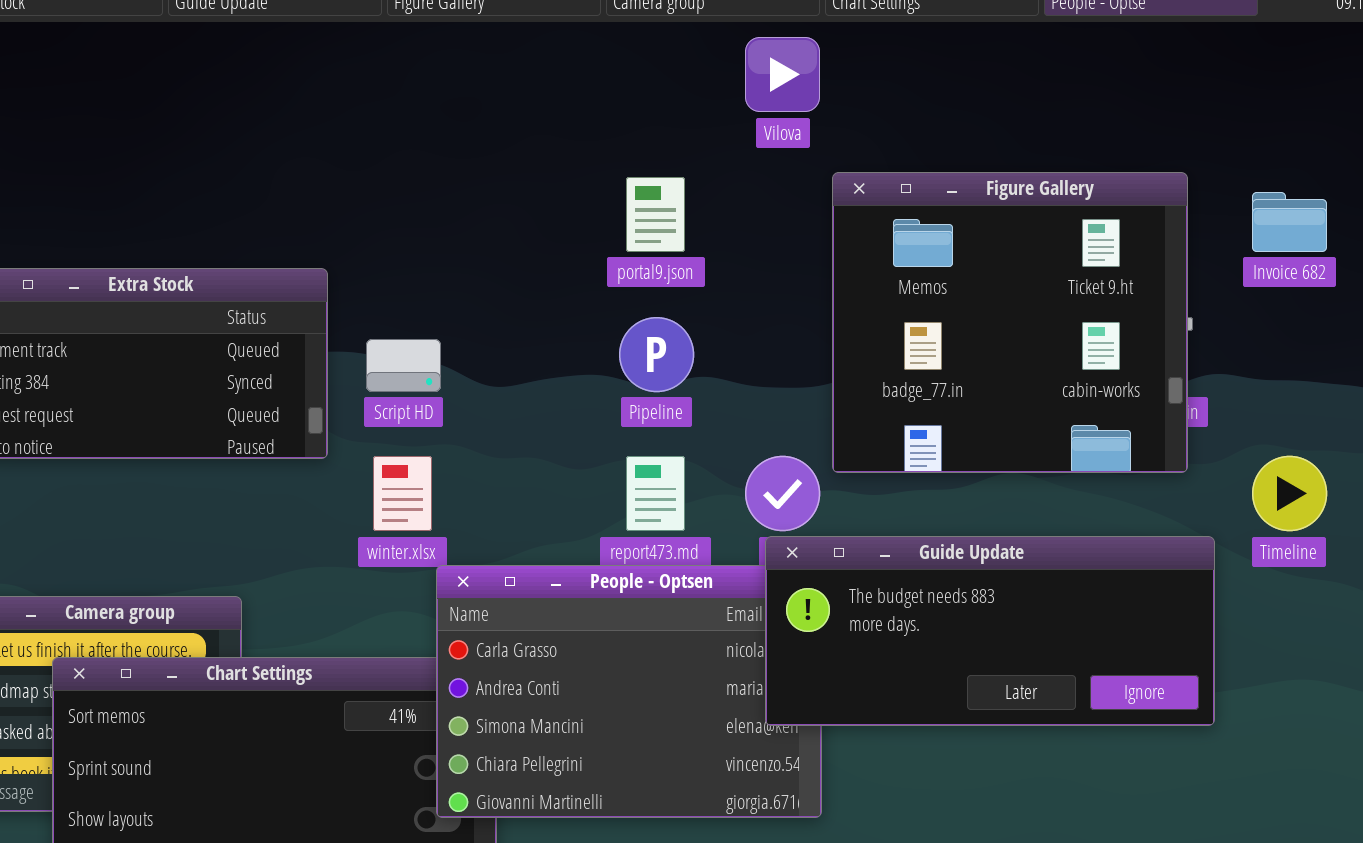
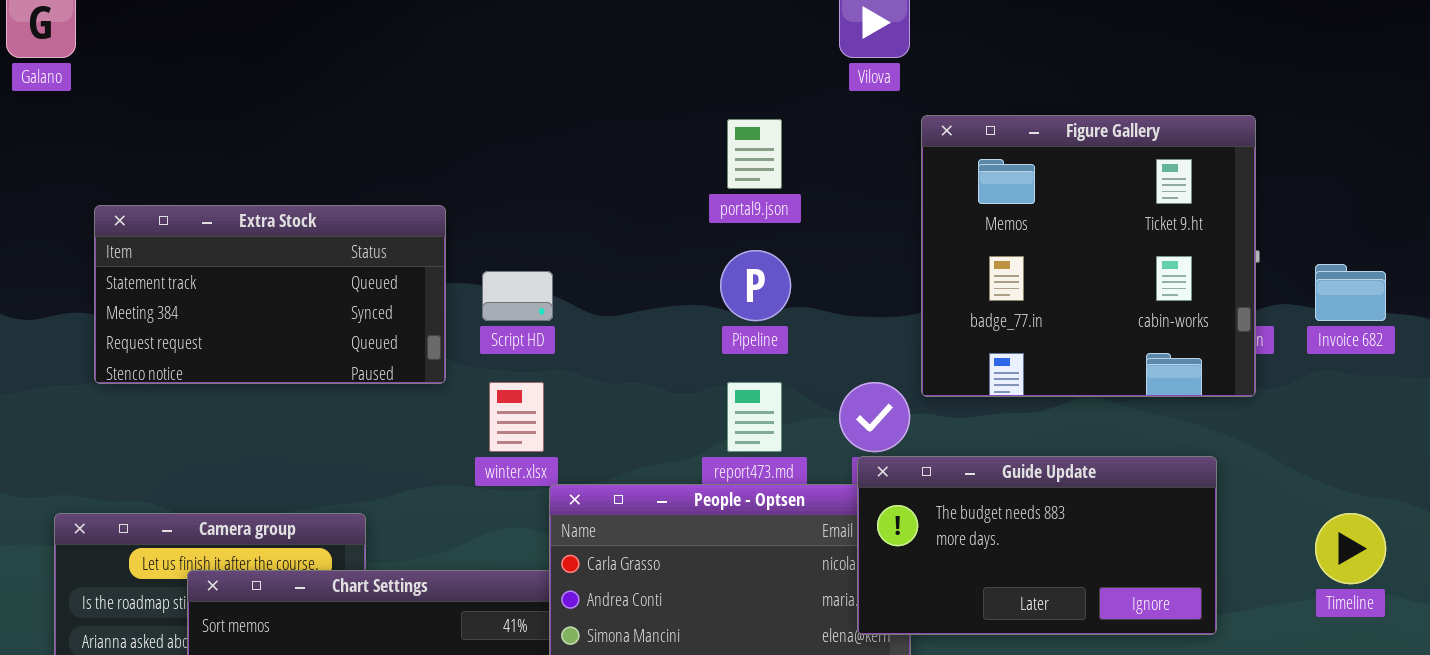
Invoice 682: [1252,192,1327,252] -> [1315,264,1386,321], moved
Timeline: [1252,456,1327,531] -> [1315,513,1386,584], moved
Guide Update: [765,536,1215,726] -> [857,456,1217,635], resized

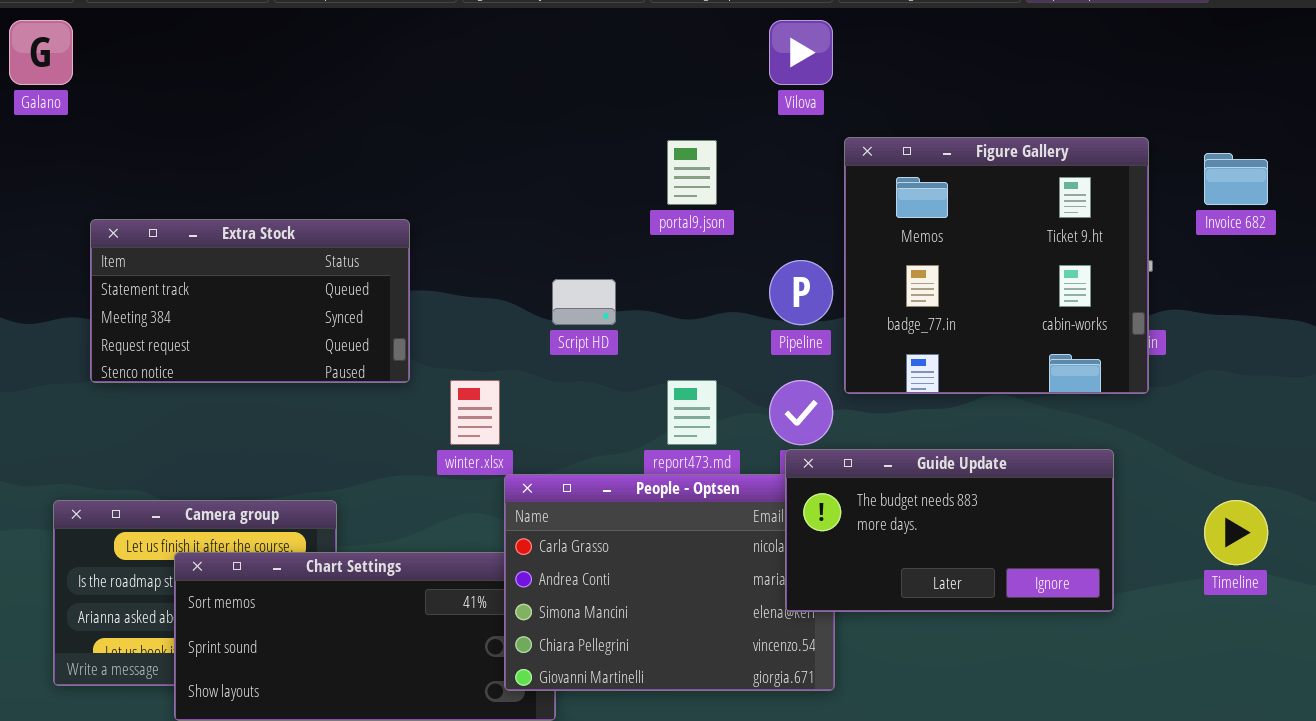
Pipeline: [720,250,791,321] -> [769,260,833,325], moved
Invoice 682: [1315,264,1386,321] -> [1204,153,1268,205], moved
Script HD: [482,271,553,321] -> [552,279,616,325], moved

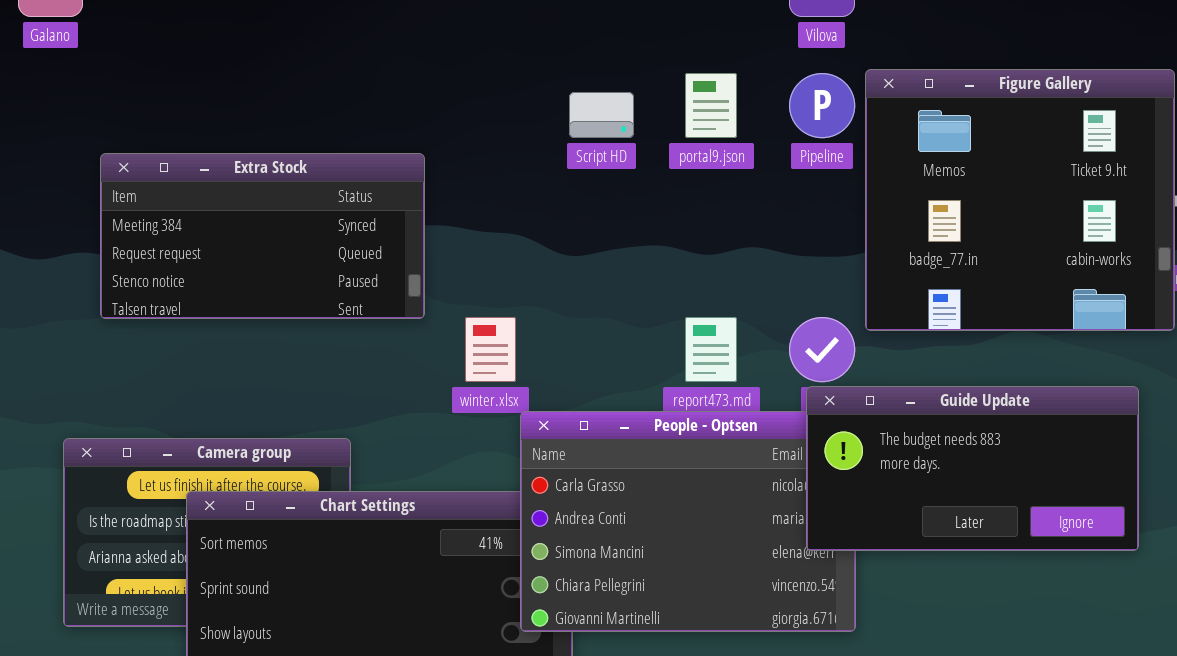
Extra Stock: [90,219,410,383] -> [100,153,425,319], scrolled down 1 row
Pipeline: [769,260,833,325] -> [789,73,855,138], moved
Script HD: [552,279,616,325] -> [569,92,634,138], moved

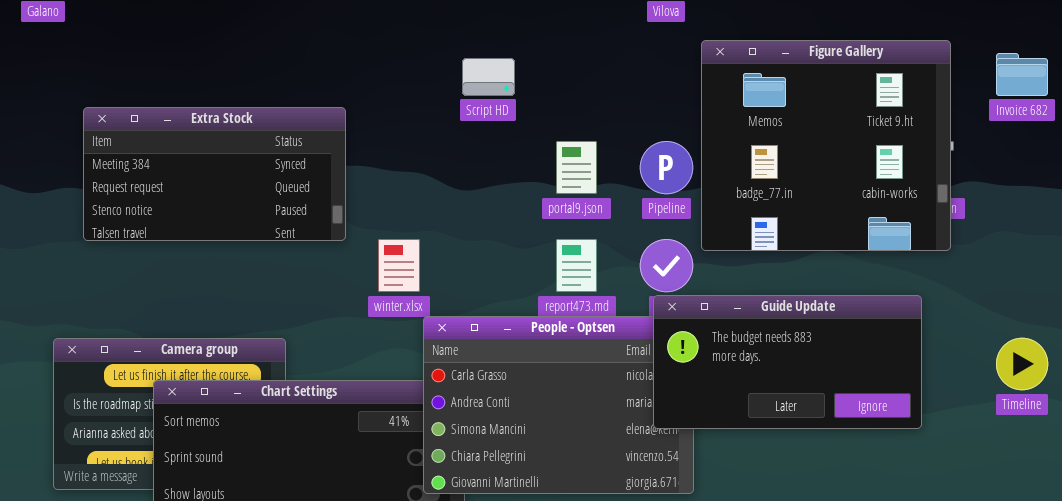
portal9.json: [685,73,737,138] -> [556,141,597,194], moved
Pipeline: [789,73,855,138] -> [640,141,693,194], moved

